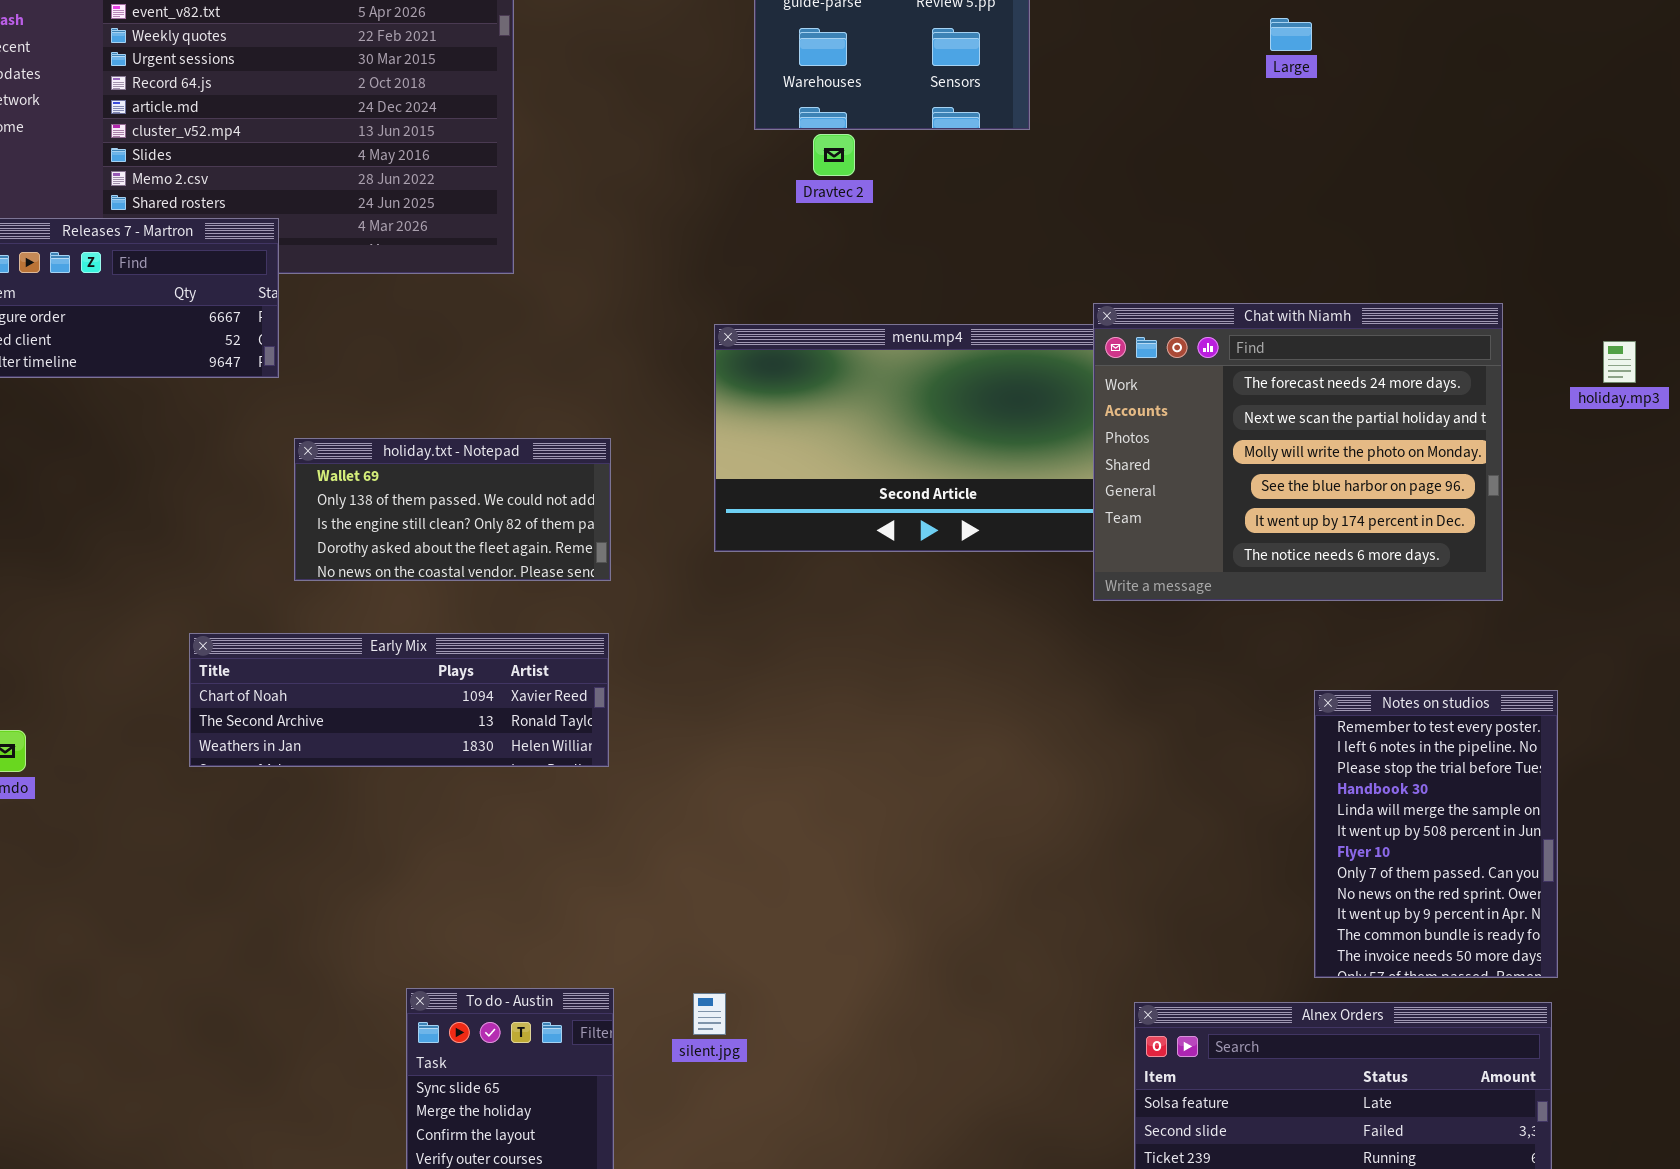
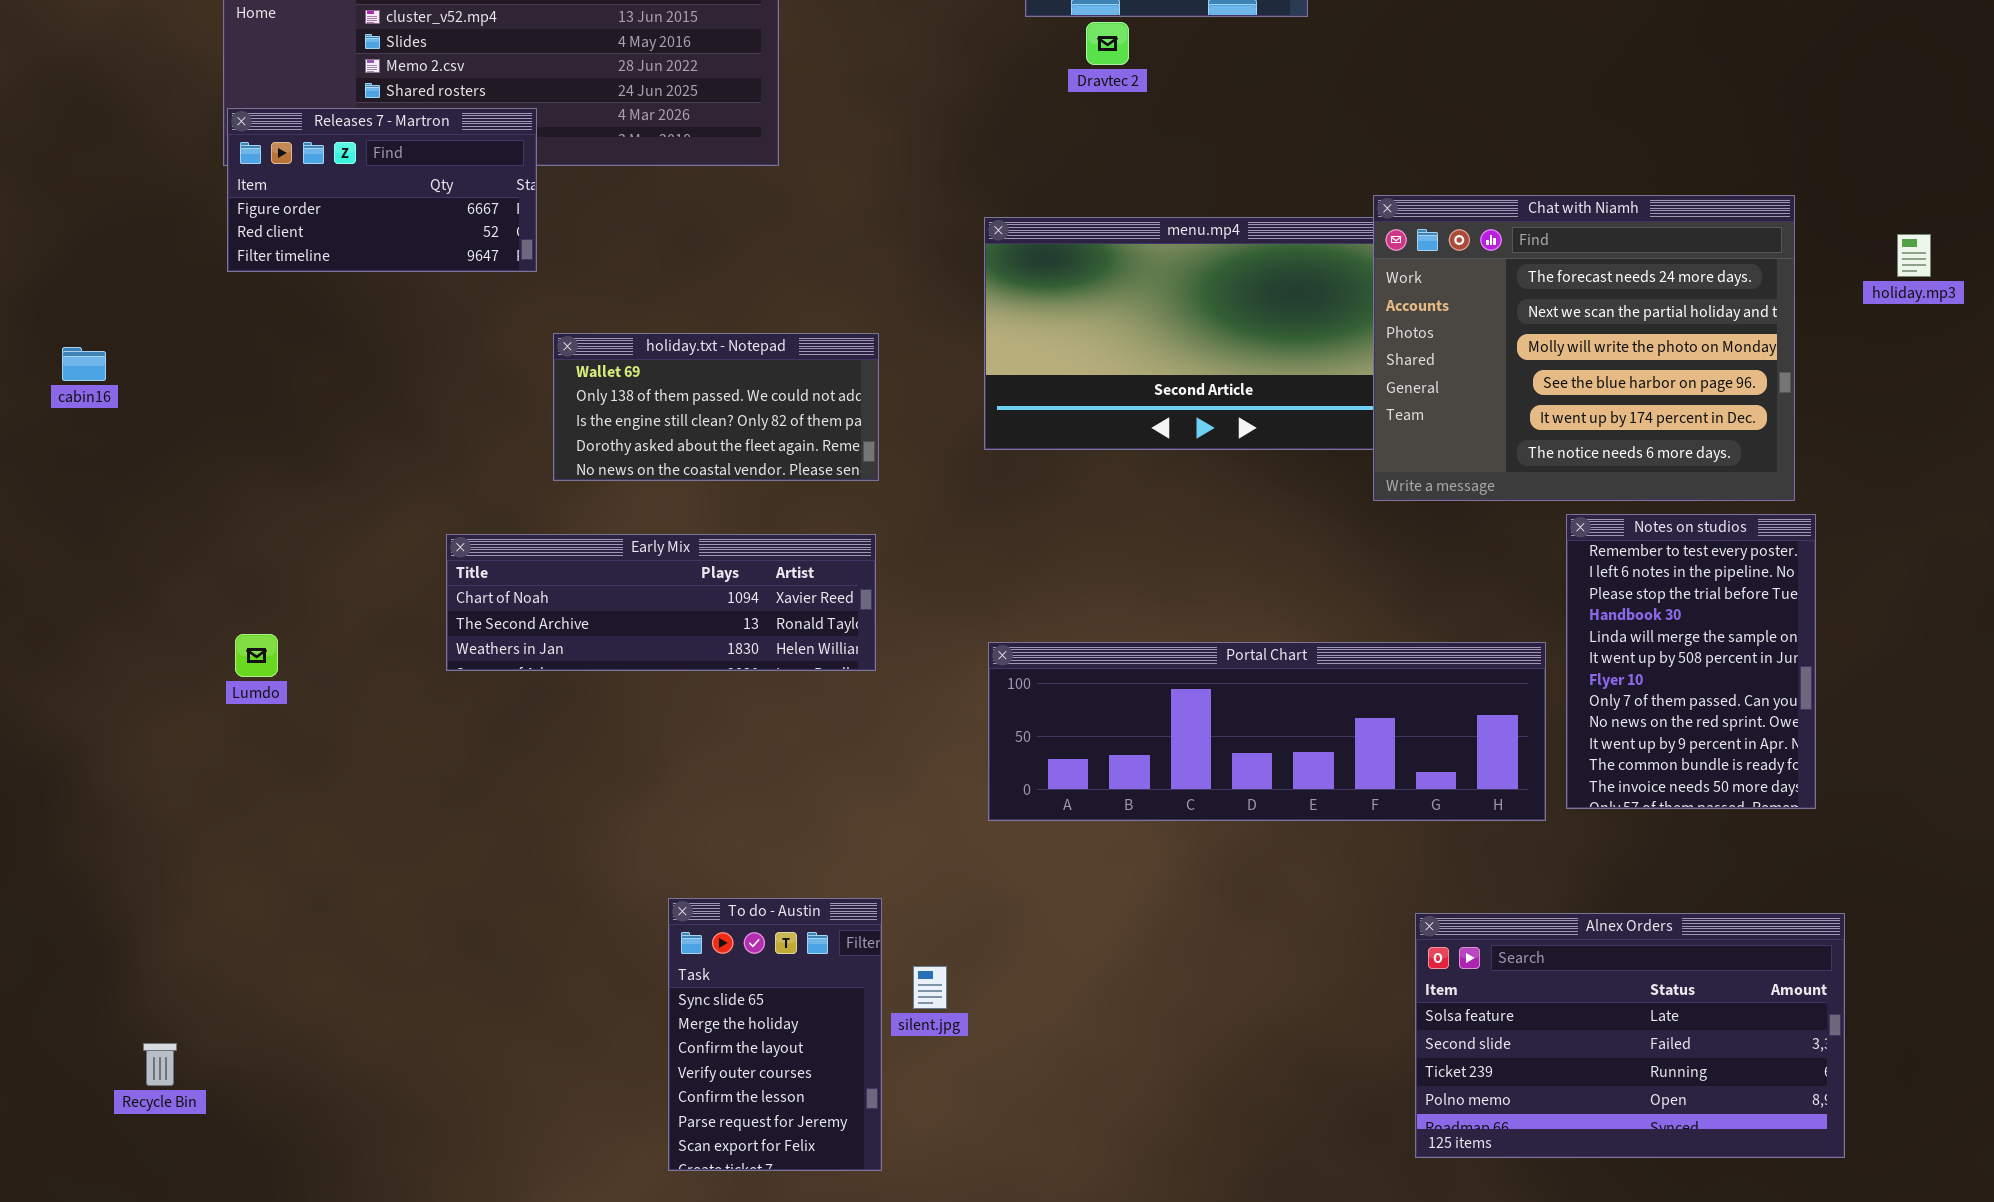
Notes on studios: [1314,690,1558,978] -> [1566,514,1816,809], moved
Portal Chart: none -> [988,642,1546,821], opened
silent.jpg: [693,993,726,1035] -> [913,966,947,1009], moved

